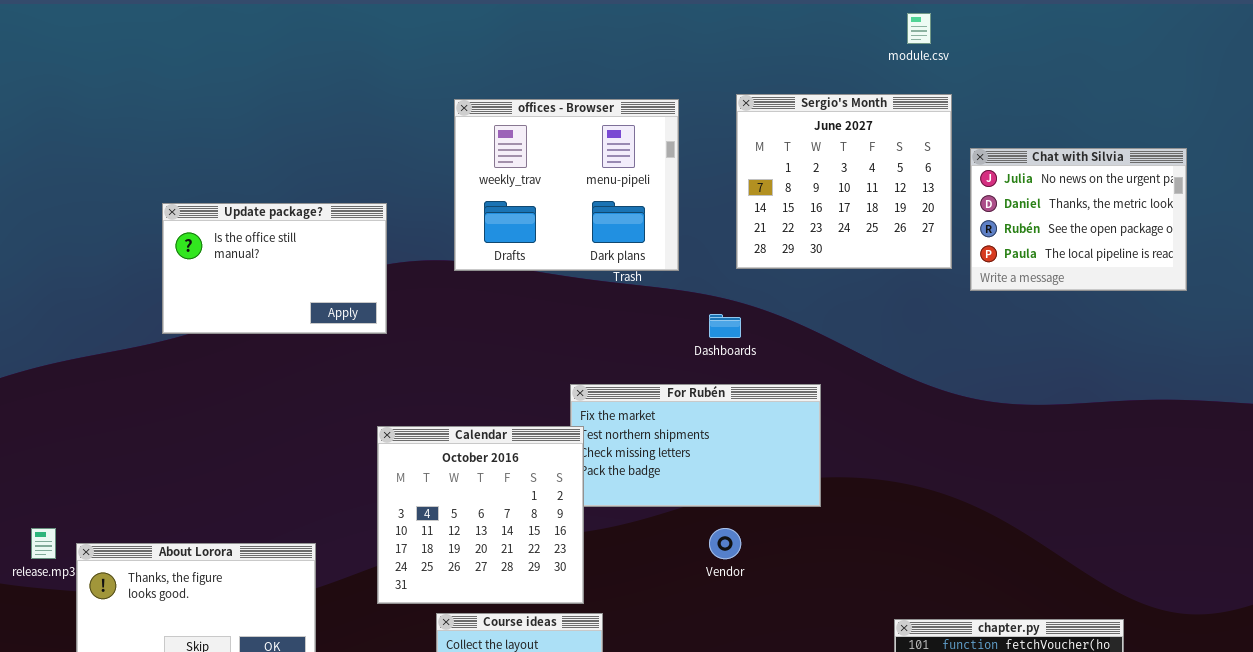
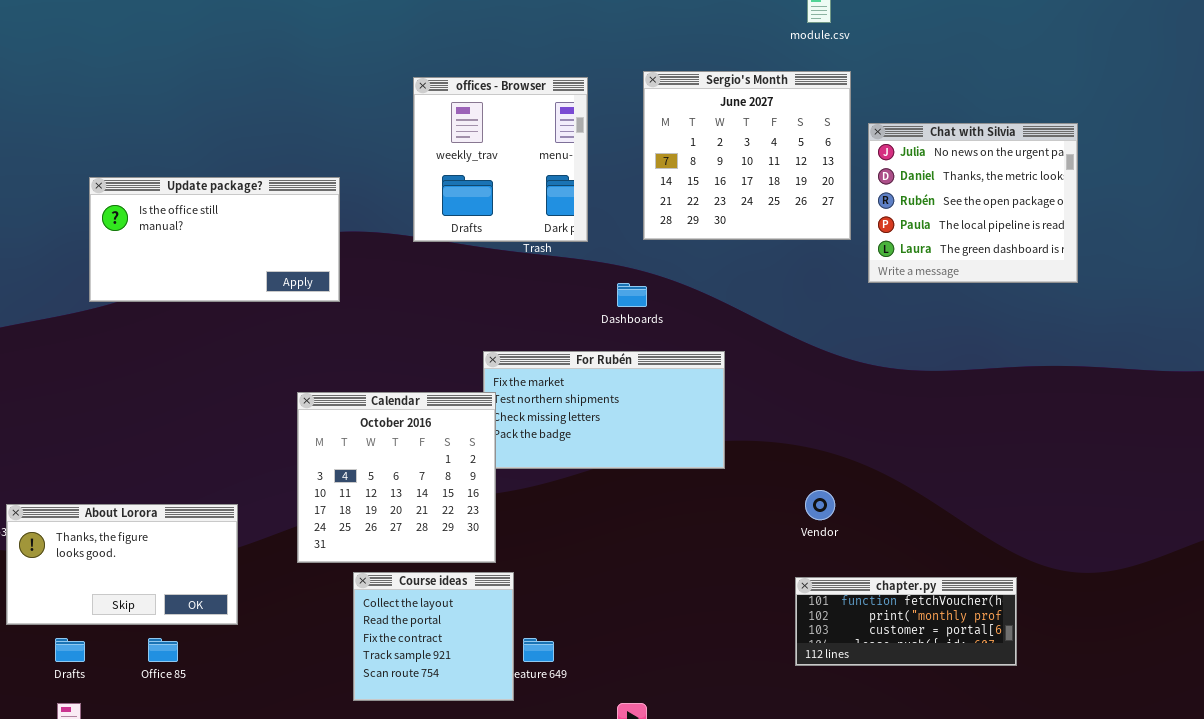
offices - Browser: [454,99,679,271] -> [413,77,588,242], resized
Chat with Silvia: [970,148,1187,291] -> [868,123,1078,283], resized
Update package?: [162,203,387,334] -> [89,177,340,302], resized
Vendor: [709,528,741,559] -> [805,490,835,520], moved

